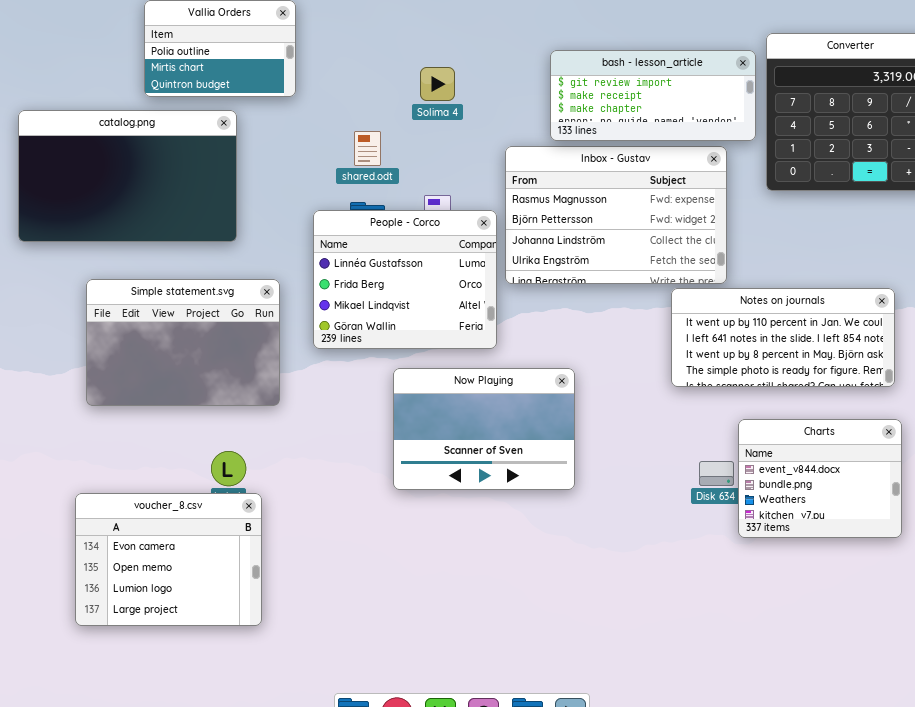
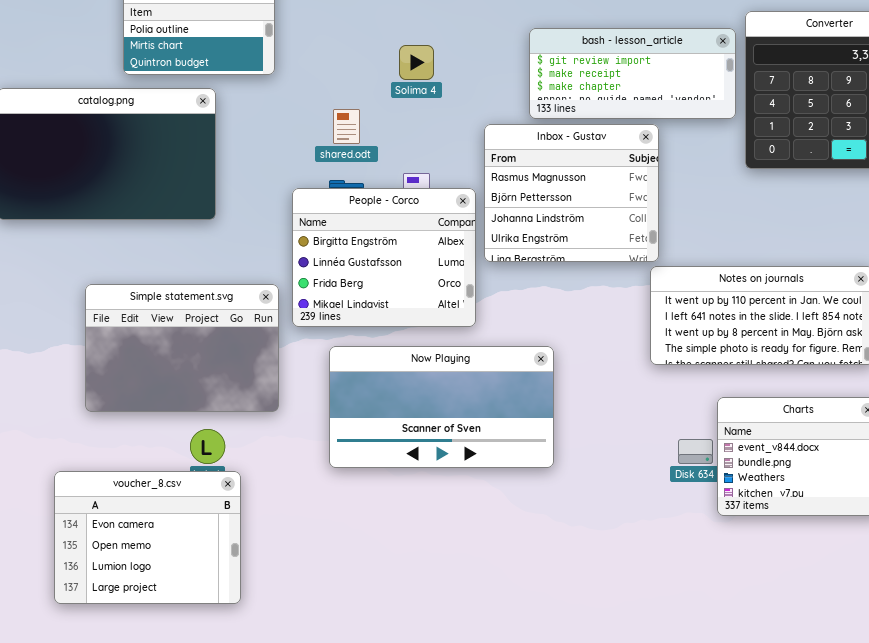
Inbox - Gustav: [505,146,727,284] -> [484,124,659,262], resized
People - Corco: [313,210,497,349] -> [292,188,476,327], scrolled up 1 row
Simple statement.svg: [86,279,280,406] -> [85,284,279,412], moved
Now Playing: [393,368,575,490] -> [329,346,554,468], resized

